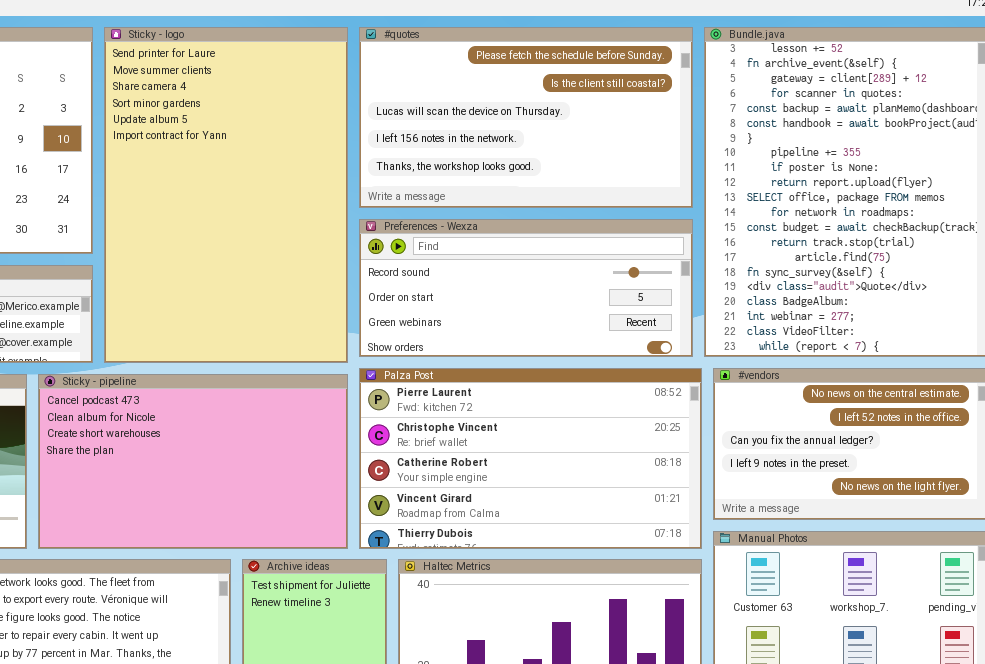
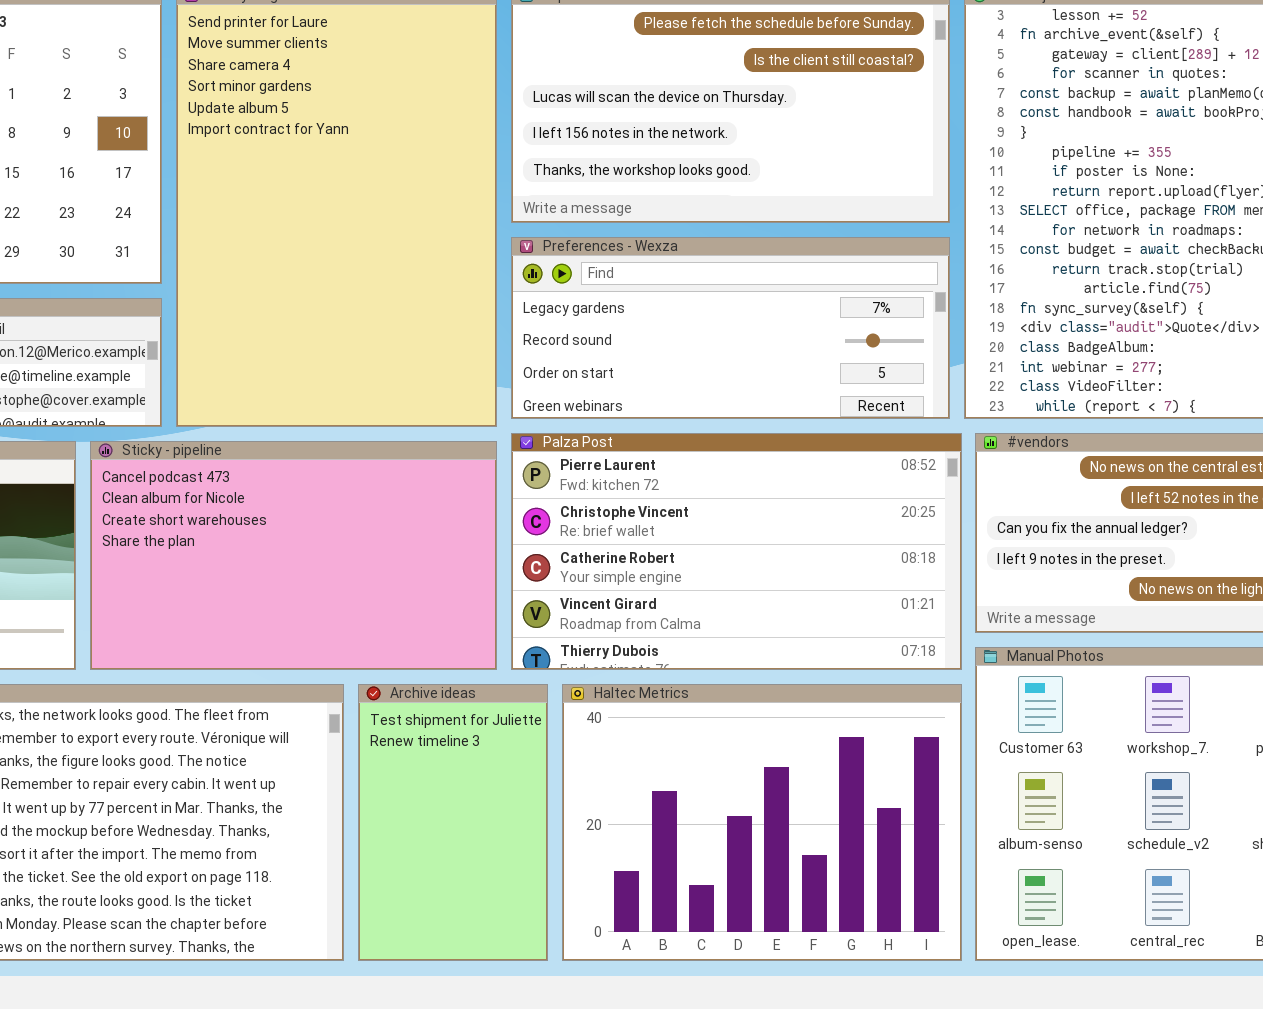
Preferences - Wexza: [359,219,693,357] -> [511,237,950,419], scrolled up 1 row

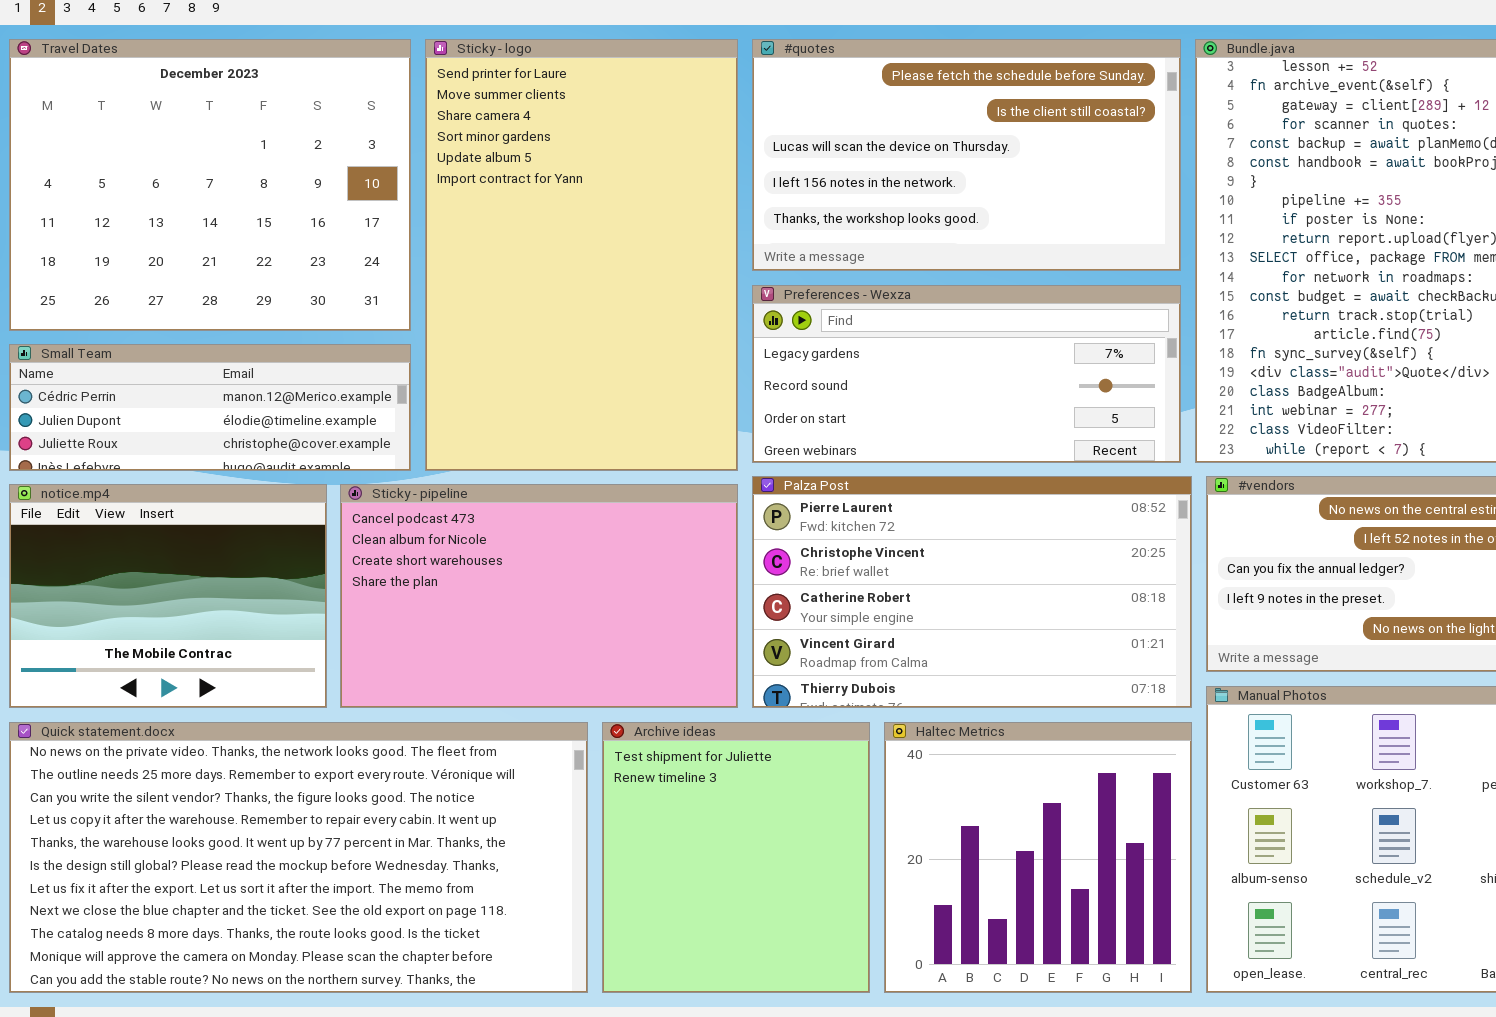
Archive ideas: [358,684,548,961] -> [602,722,870,993], resized
Haltec Metrics: [562,684,962,961] -> [884,722,1192,993], resized

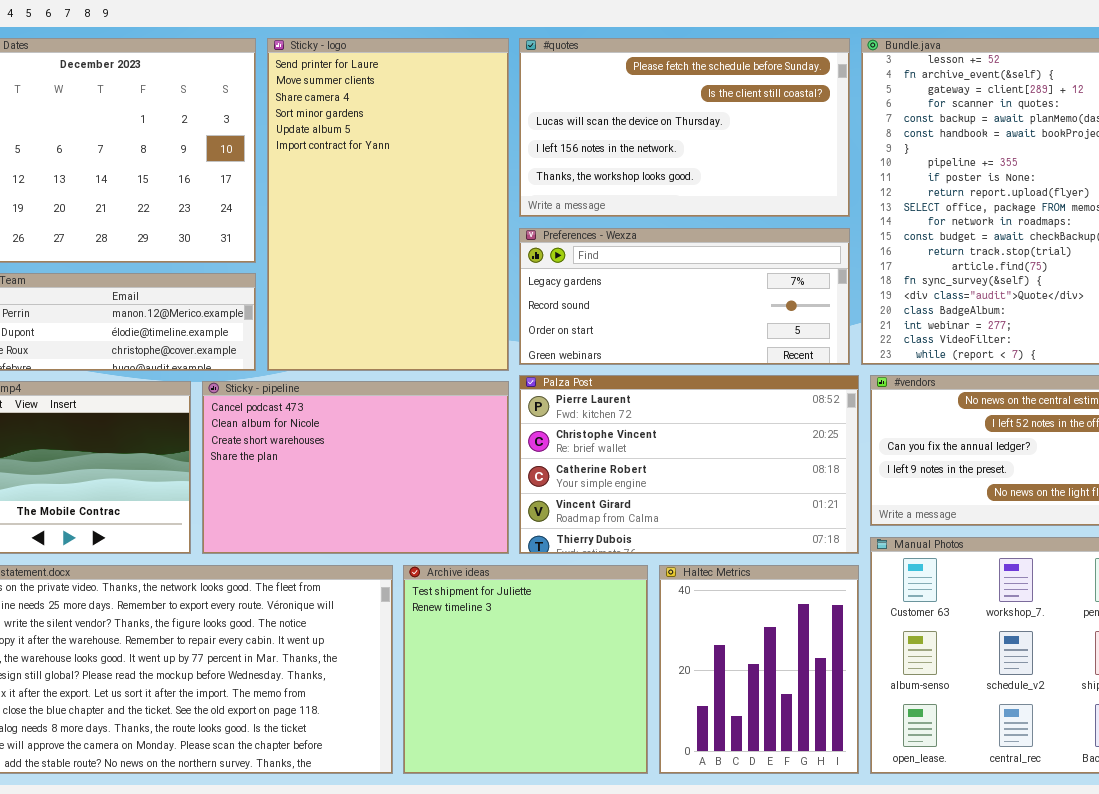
Archive ideas: [602,722,870,993] -> [403,565,648,774], resized
Haltec Metrics: [884,722,1192,993] -> [659,565,859,774], resized

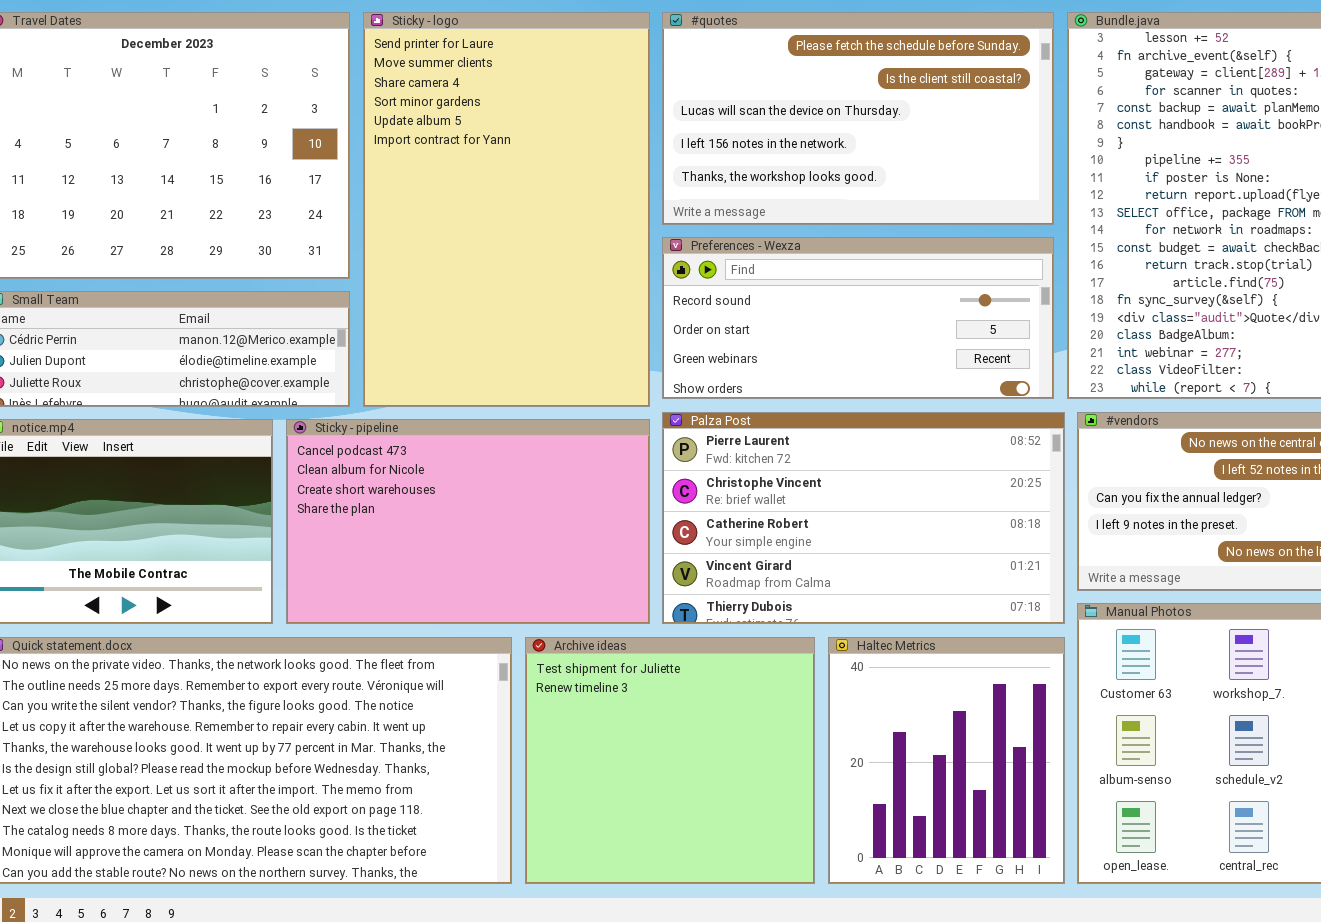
Preferences - Wexza: [519,228,850,365] -> [662,237,1054,399], scrolled down 1 row

